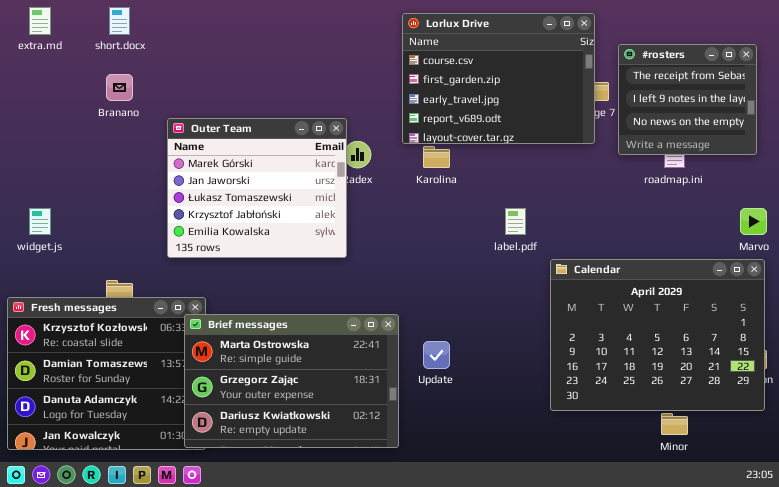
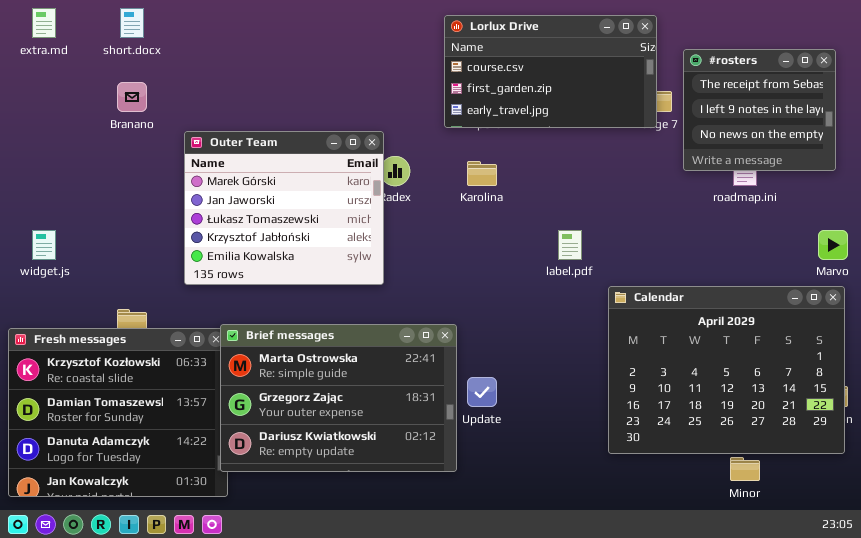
Lorlux Drive: [402,13,595,144] -> [444,15,657,128], resized
Brief messages: [184,314,399,448] -> [220,324,457,472], moved

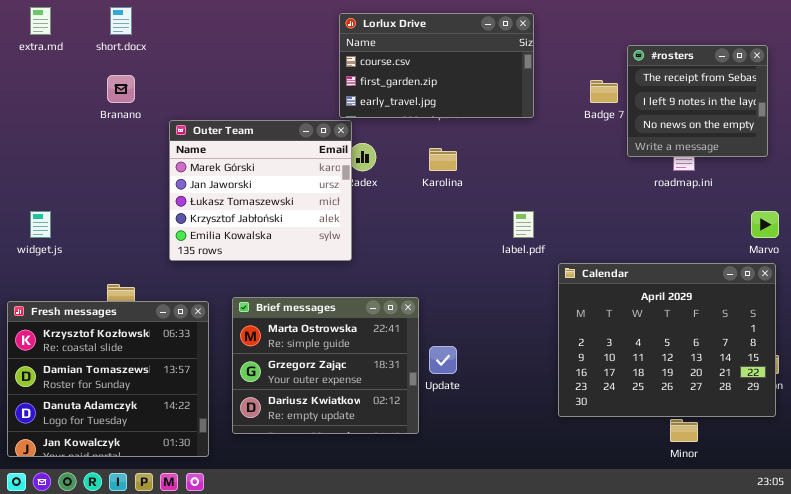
Lorlux Drive: [444,15,657,128] -> [339,13,534,118], moved
Brief messages: [220,324,457,472] -> [232,297,419,434], resized

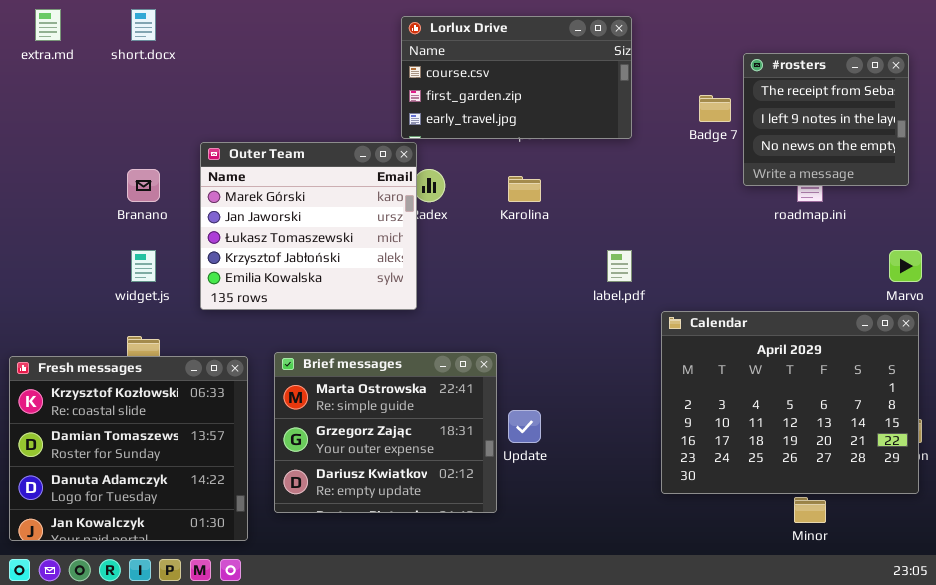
Branano: [107,75,135,103] -> [127,169,160,202], moved
widget.js: [30,211,51,238] -> [131,250,156,282], moved

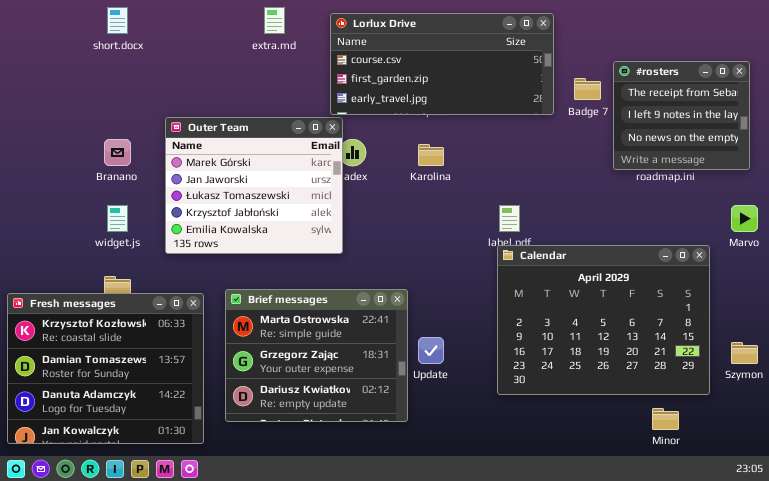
extra.md: [35,9,61,41] -> [264,7,285,34], moved
Lorlux Drive: [401,16,632,139] -> [330,13,554,115], resized
#rosters: [743,53,909,186] -> [613,61,750,170], moved
Calendar: [661,311,919,494] -> [497,245,710,395], moved

